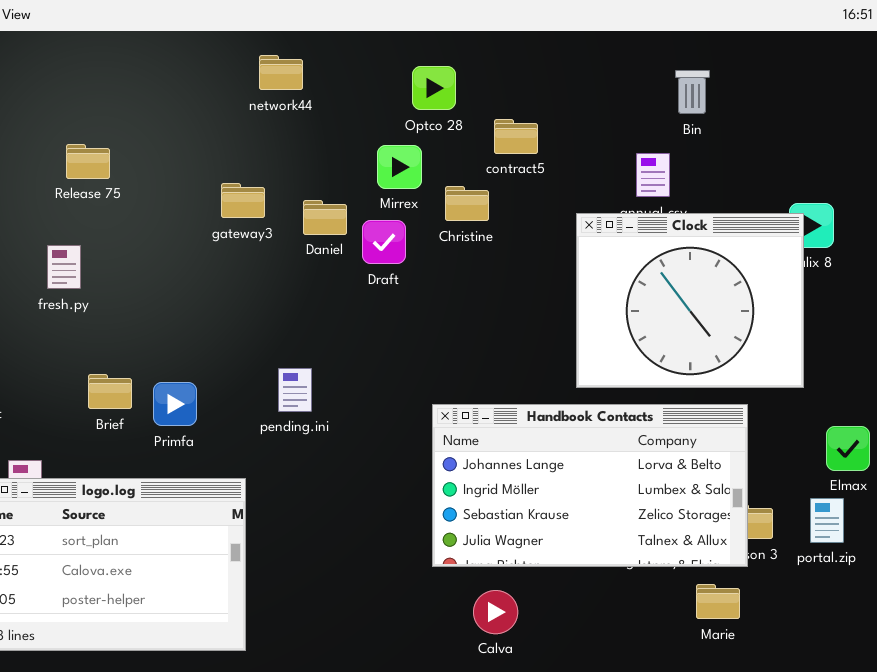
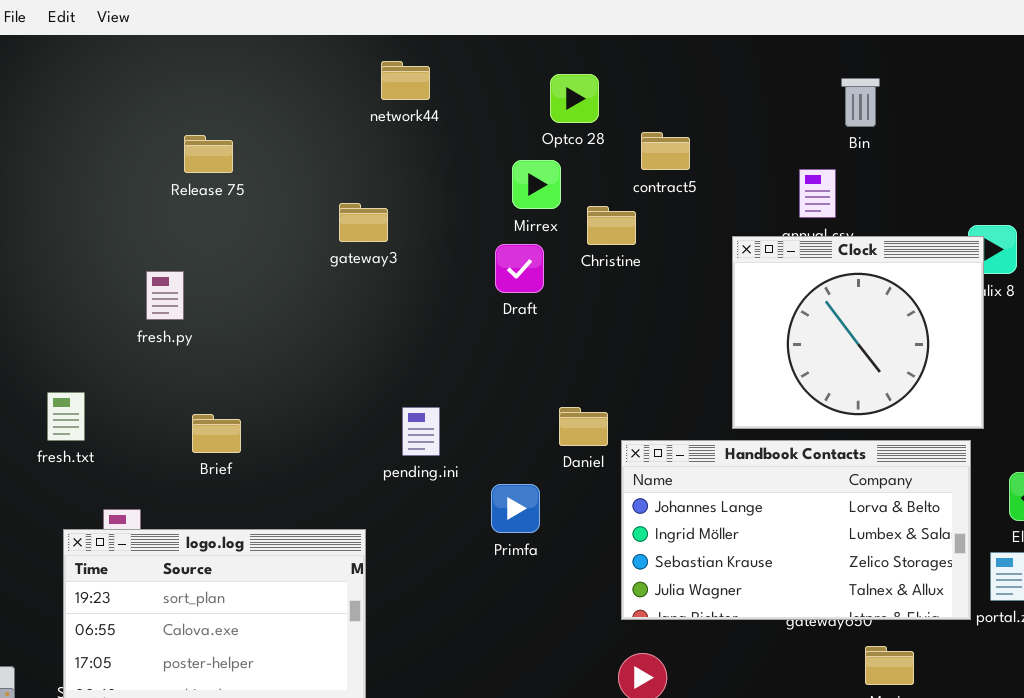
Release 75: [66,144,110,179] -> [184,135,233,173], moved
Daniel: [303,200,347,235] -> [559,407,608,446], moved
Primfa: [153,382,197,426] -> [491,484,540,533], moved
Handbook Contacts: [432,404,748,567] -> [621,440,971,620], moved

